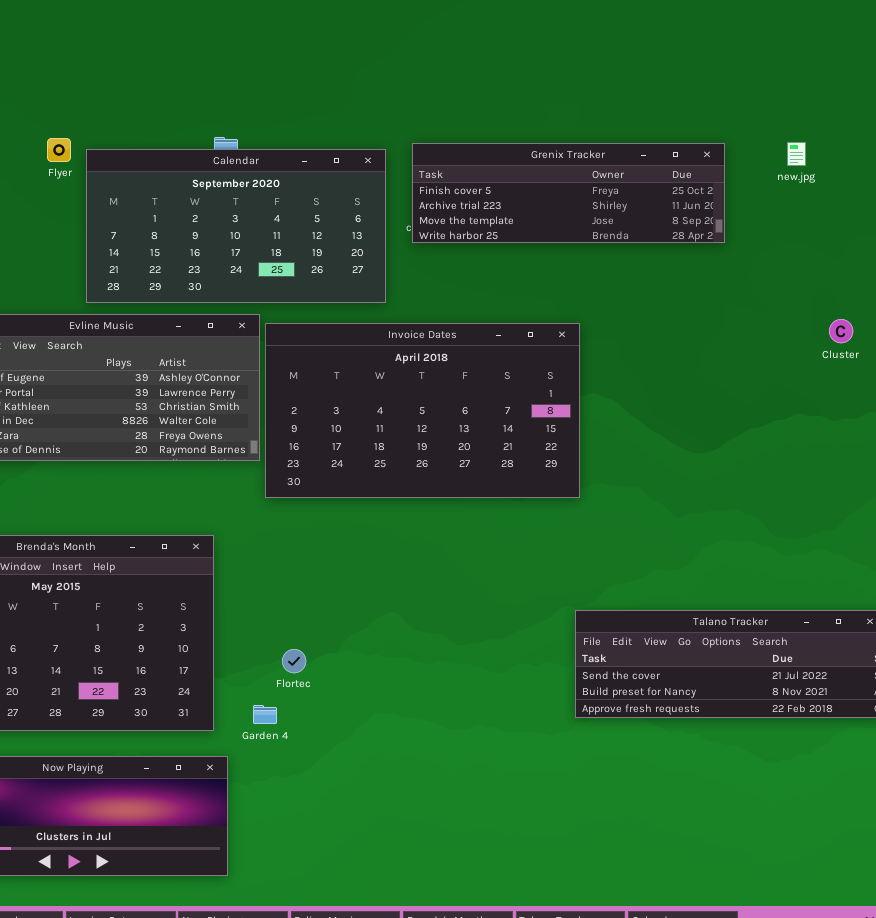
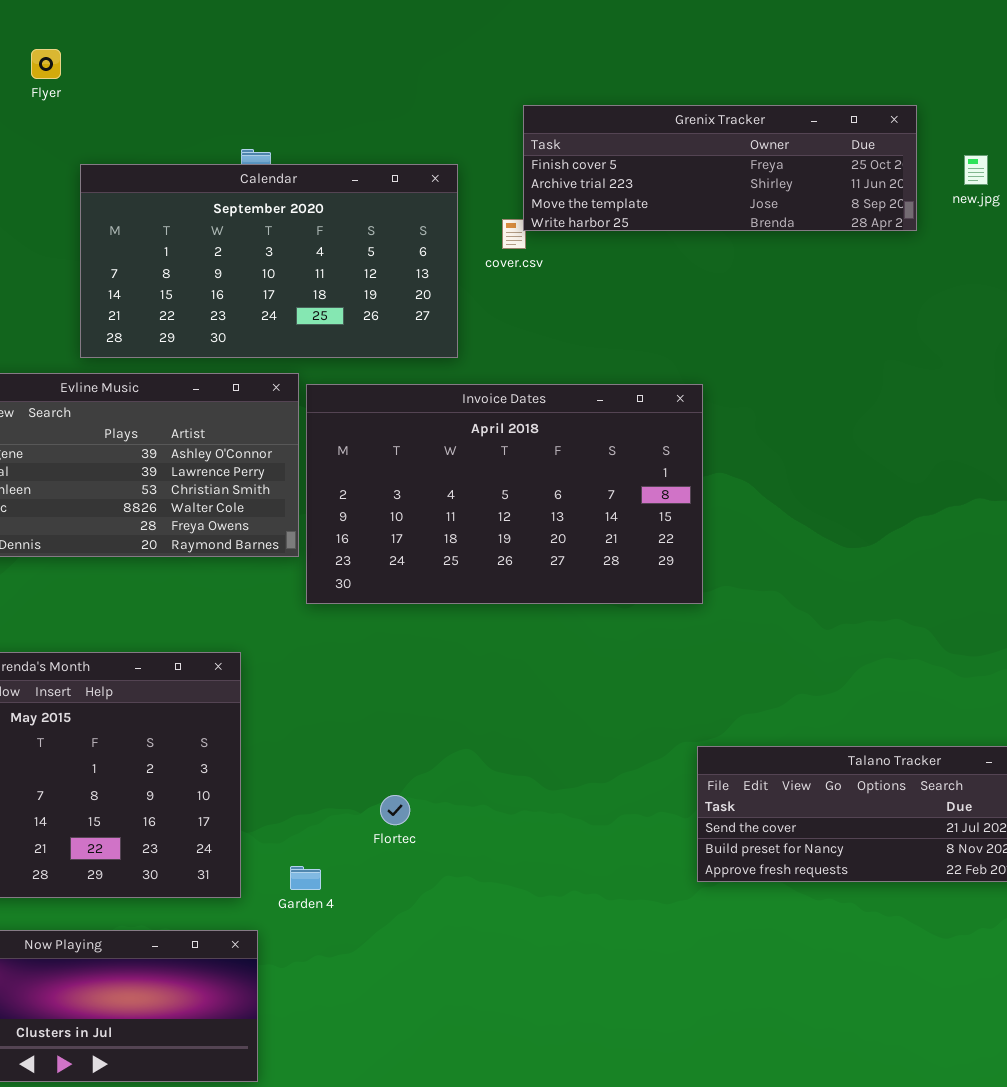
Flyer: [47,138,71,162] -> [31,49,61,79], moved
Grenix Tracker: [412,143,725,243] -> [523,105,917,231], moved
Flortec: [282,649,306,673] -> [380,795,410,825], moved

